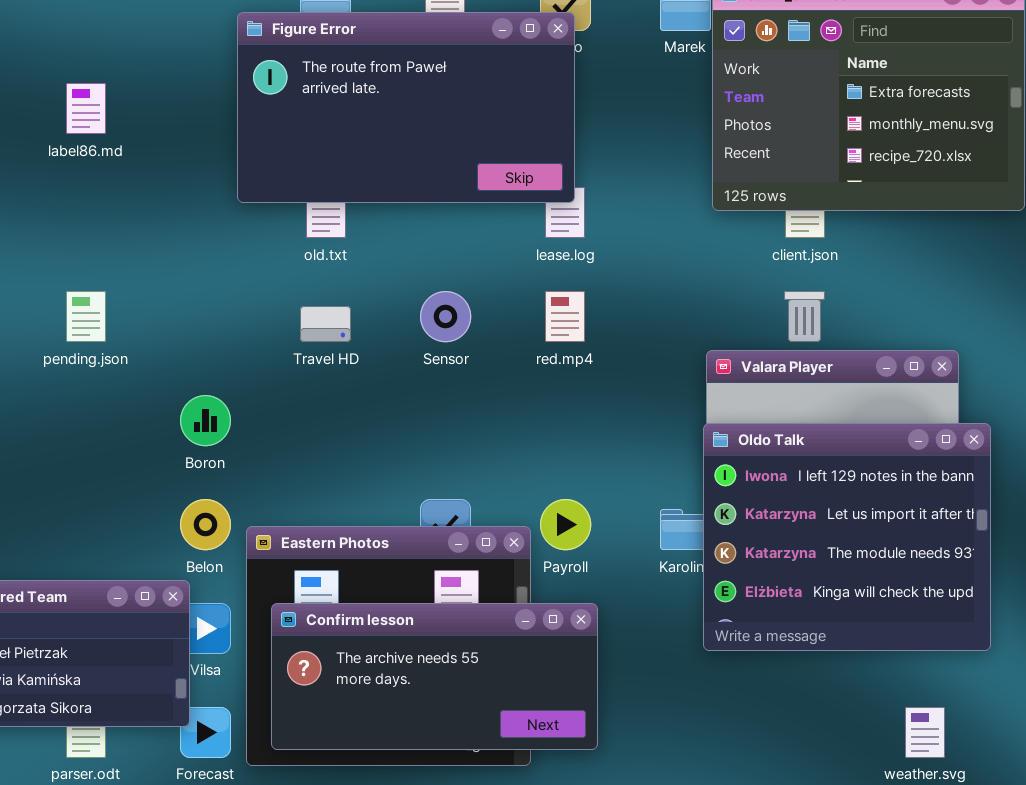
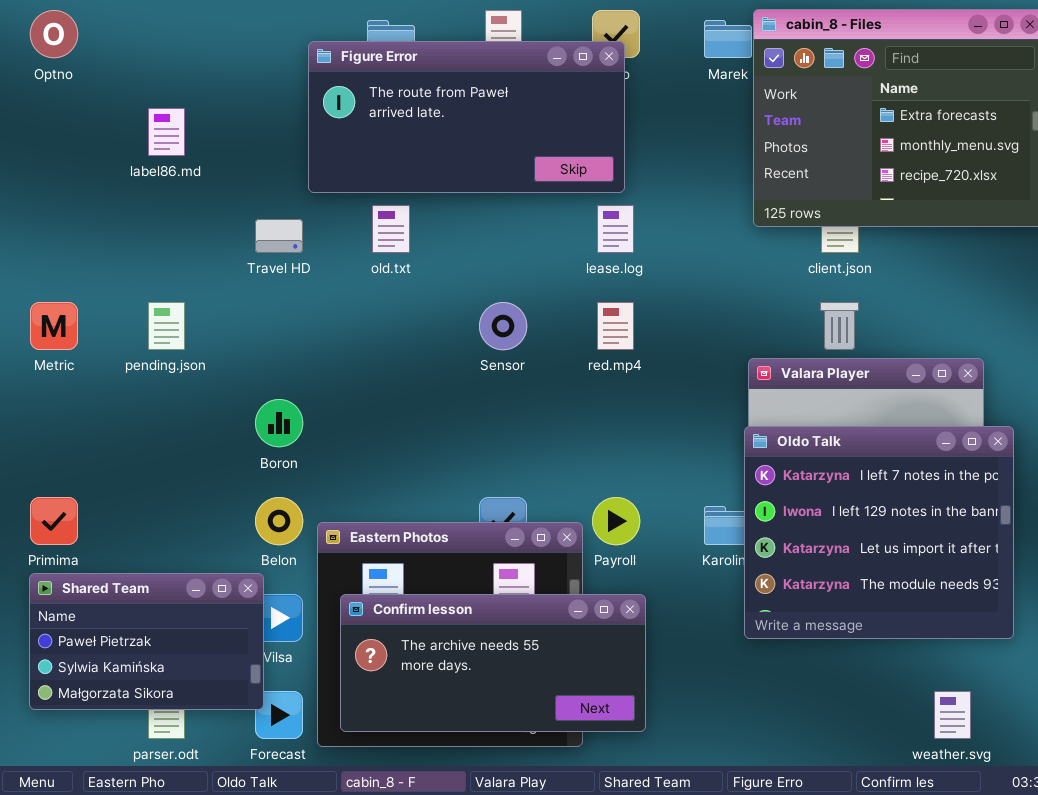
Figure Error: [237,12,575,203] -> [308,41,625,193], resized
Travel HD: [300,306,351,342] -> [255,219,303,253], moved
Oldo Talk: [703,423,991,651] -> [744,426,1014,639], scrolled up 1 row

